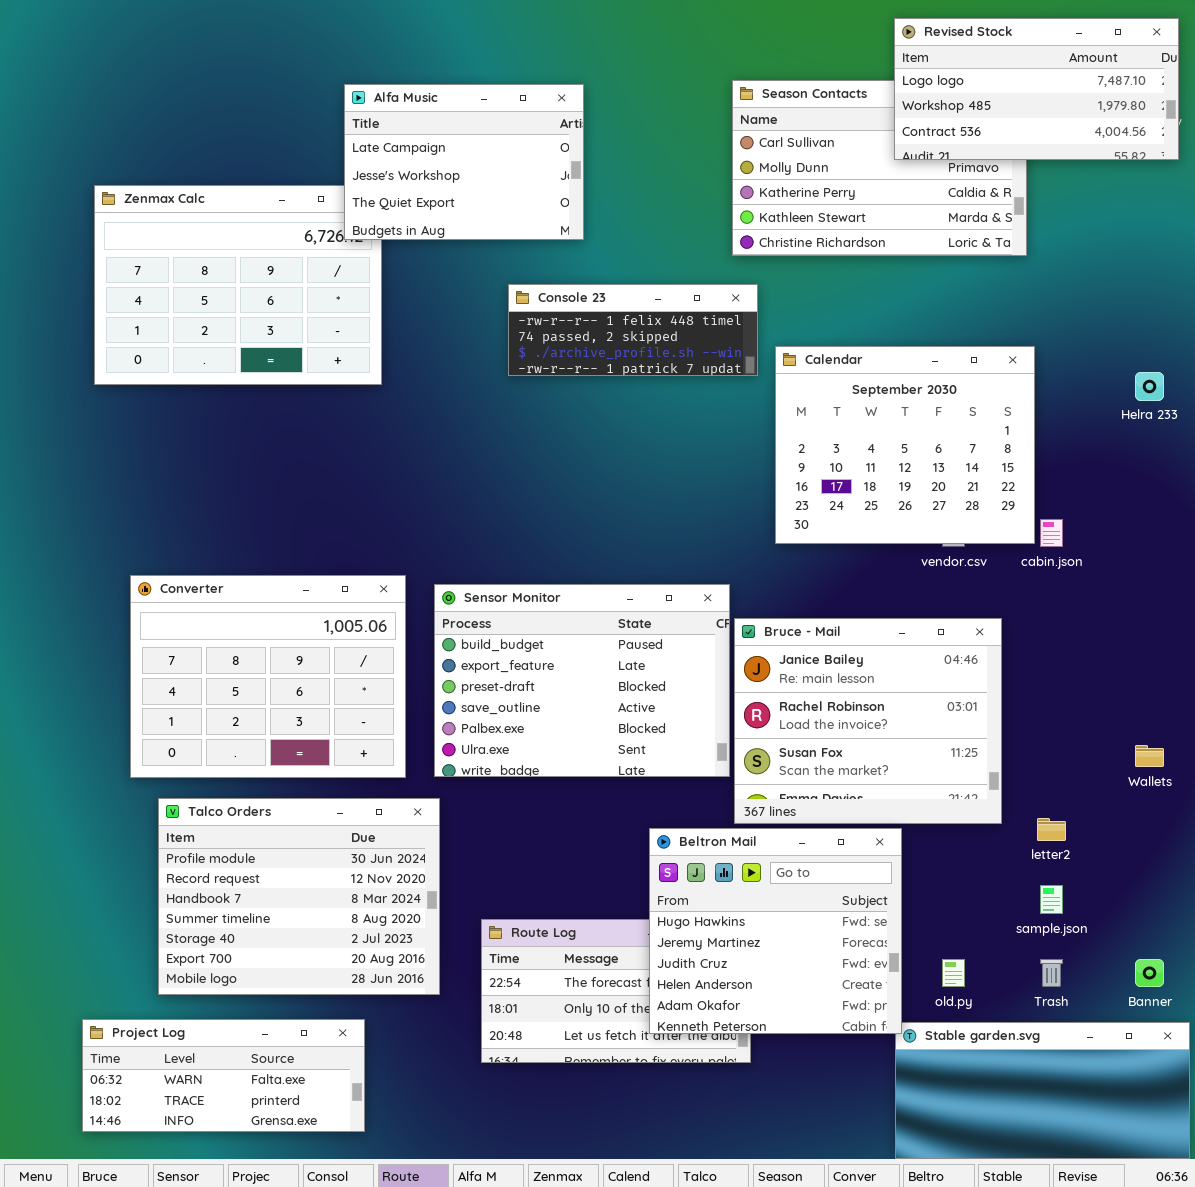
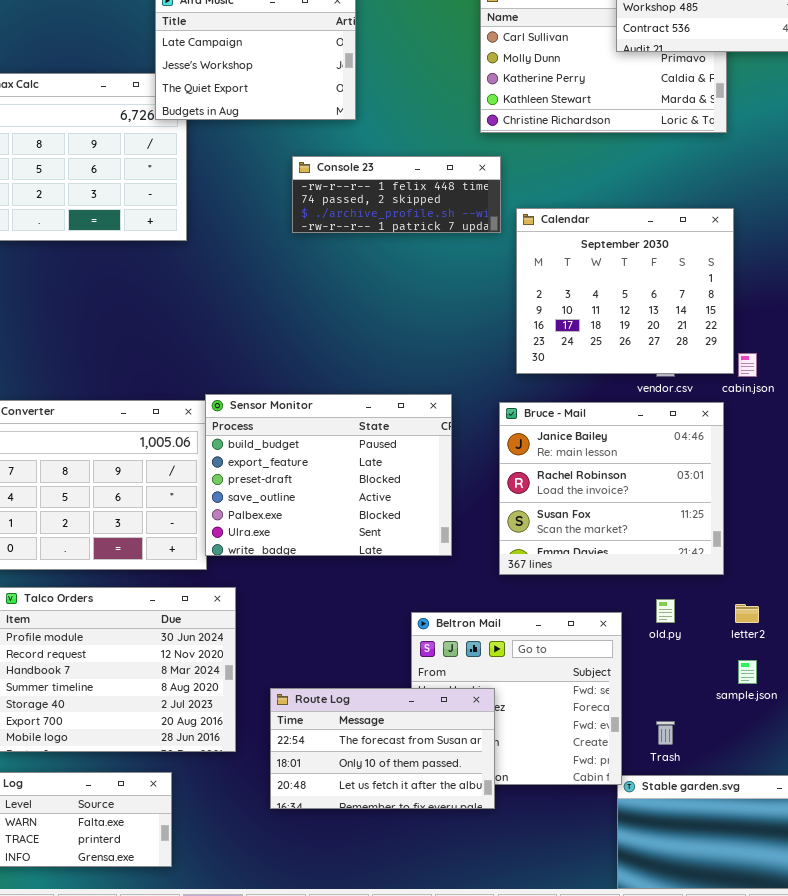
Sensor Monitor: [434,584,730,777] -> [205,394,452,556], moved
Bruce - Mail: [734,618,1002,824] -> [499,402,724,575], moved
Route Log: [481,919,751,1063] -> [270,688,495,809], raised
old.py: [942,959,965,987] -> [656,599,675,623], moved
Trash: [1040,959,1063,987] -> [656,721,675,745], moved

